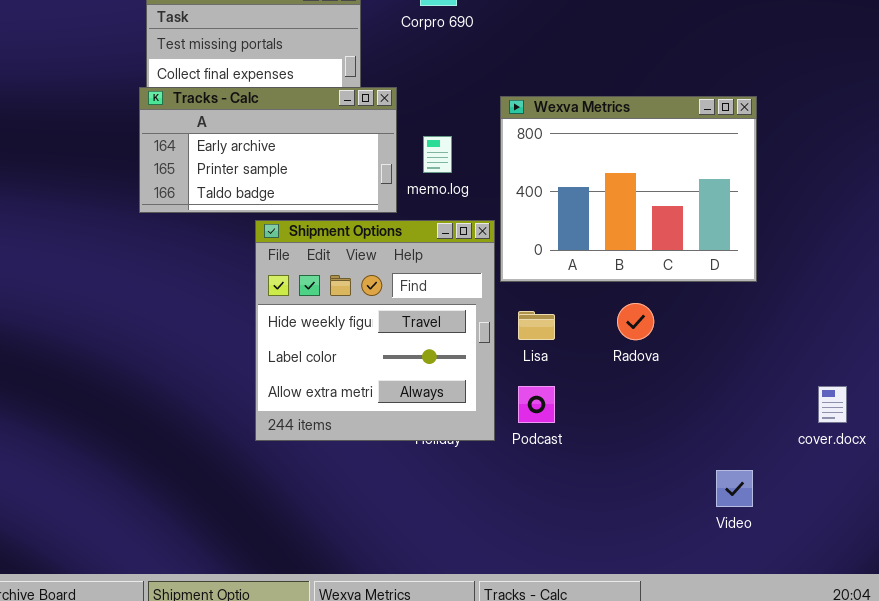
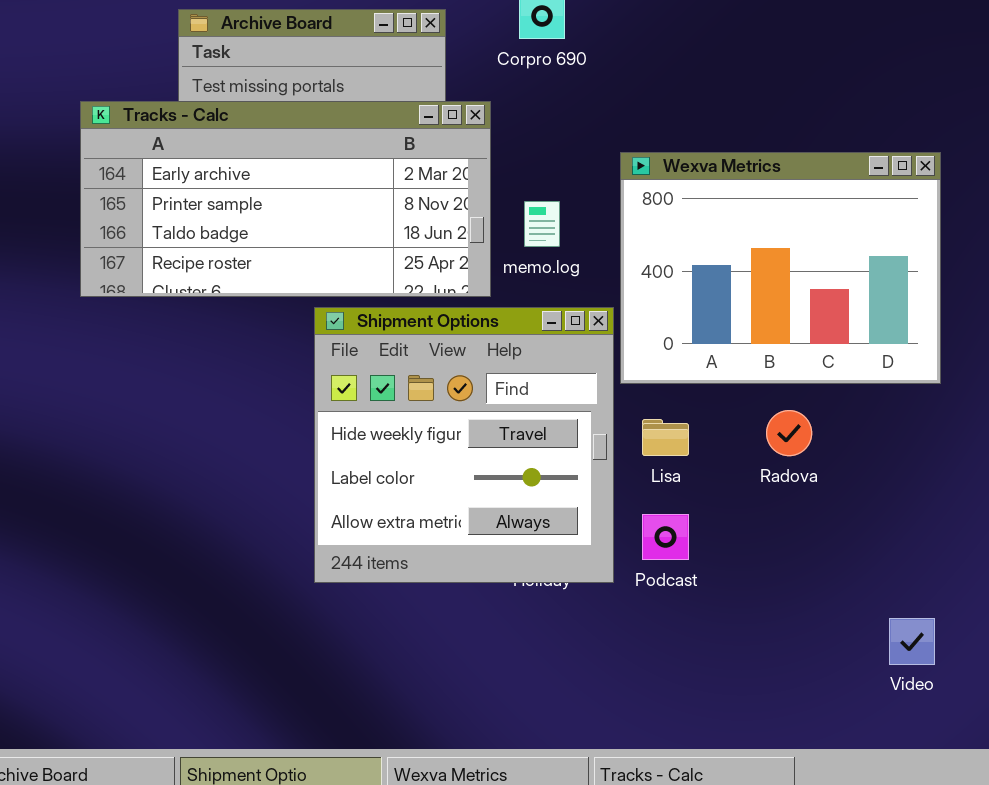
Tracks - Calc: [139,87,397,213] -> [80,101,491,297], resized

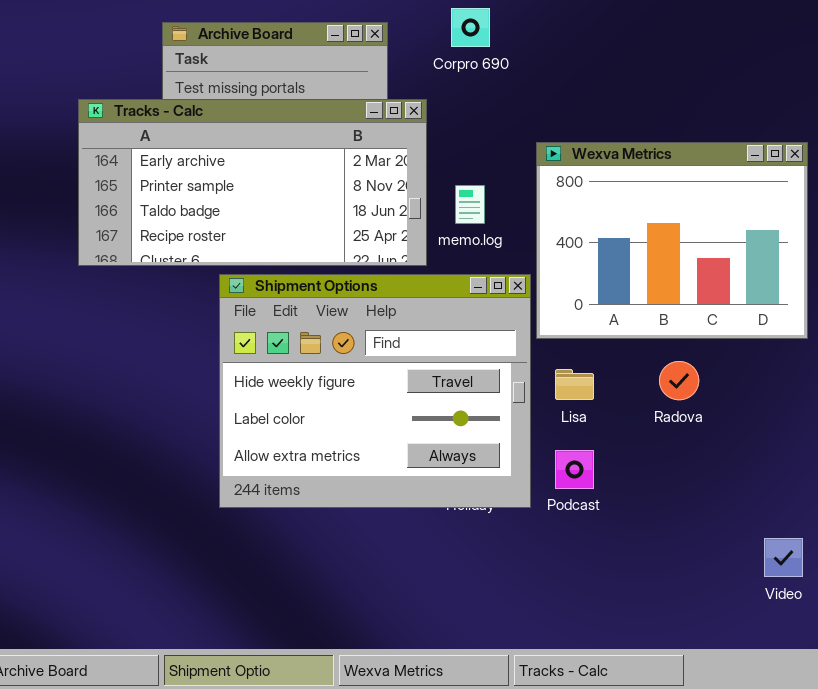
Shipment Options: [314,307,614,583] -> [219,274,531,508], resized

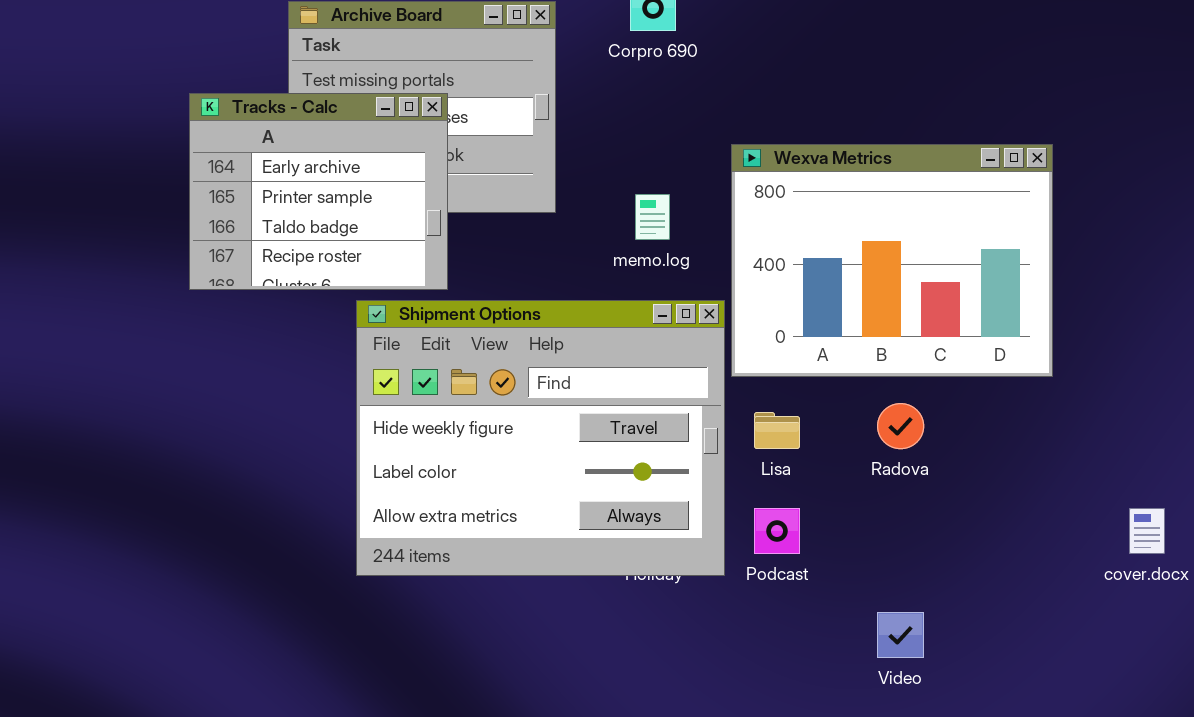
Tracks - Calc: [78,99,427,266] -> [189,93,448,290], resized
Video: [764,538,803,577] -> [877,612,924,658], moved

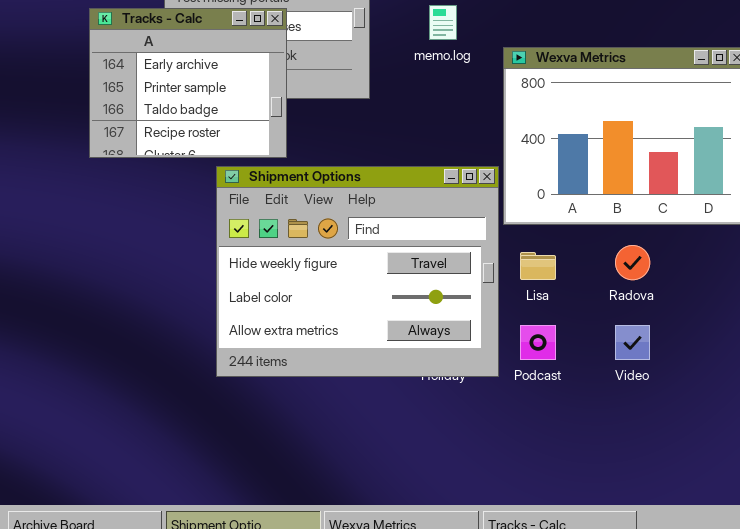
memo.log: [635,194,670,240] -> [429,5,457,40], moved
Video: [877,612,924,658] -> [615,325,650,360], moved

